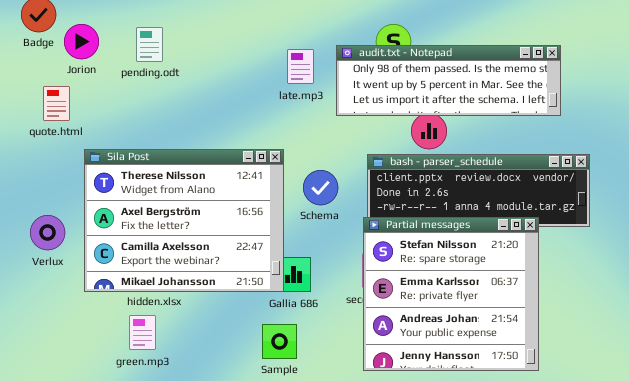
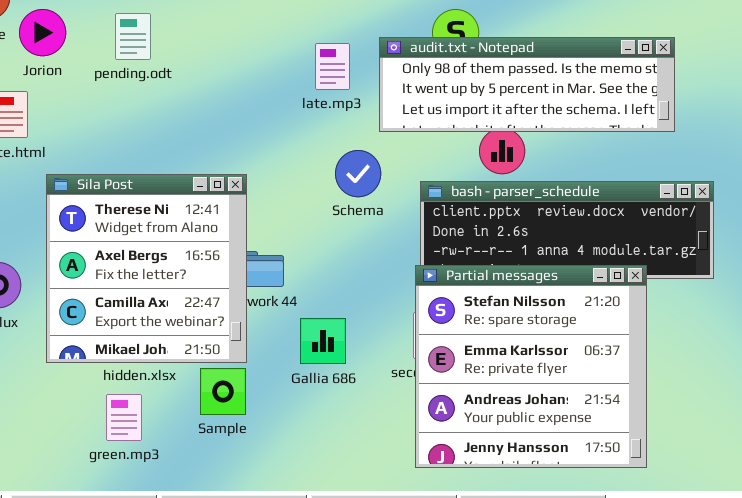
Sila Post: [84,149,284,292] -> [46,174,247,363], resized
Schema: [303,170,338,205] -> [335,150,381,197], moved
Sample: [262,324,297,359] -> [200,368,246,415], moved

